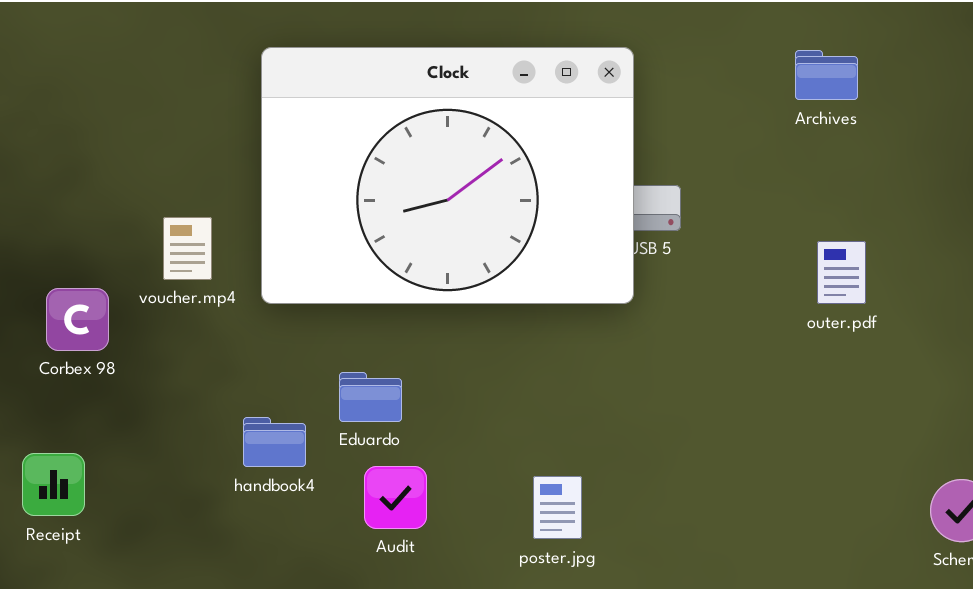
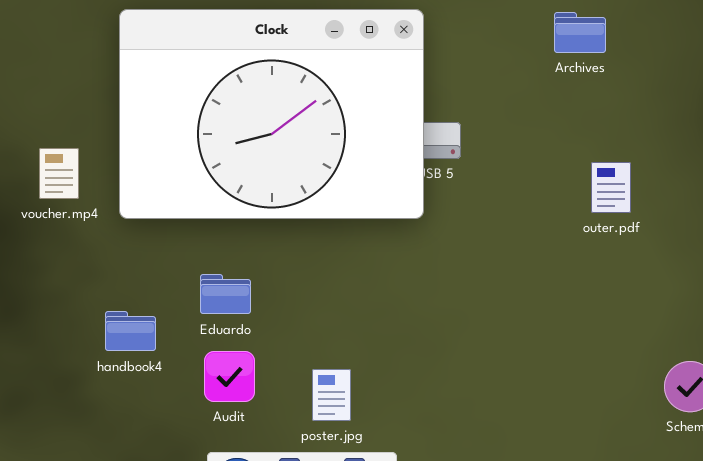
outer.pdf: [817,241,866,304] -> [591,162,631,213], moved
Eduardo: [339,372,402,422] -> [200,274,251,314], moved
poster.jpg: [533,476,582,539] -> [312,369,351,421], moved

